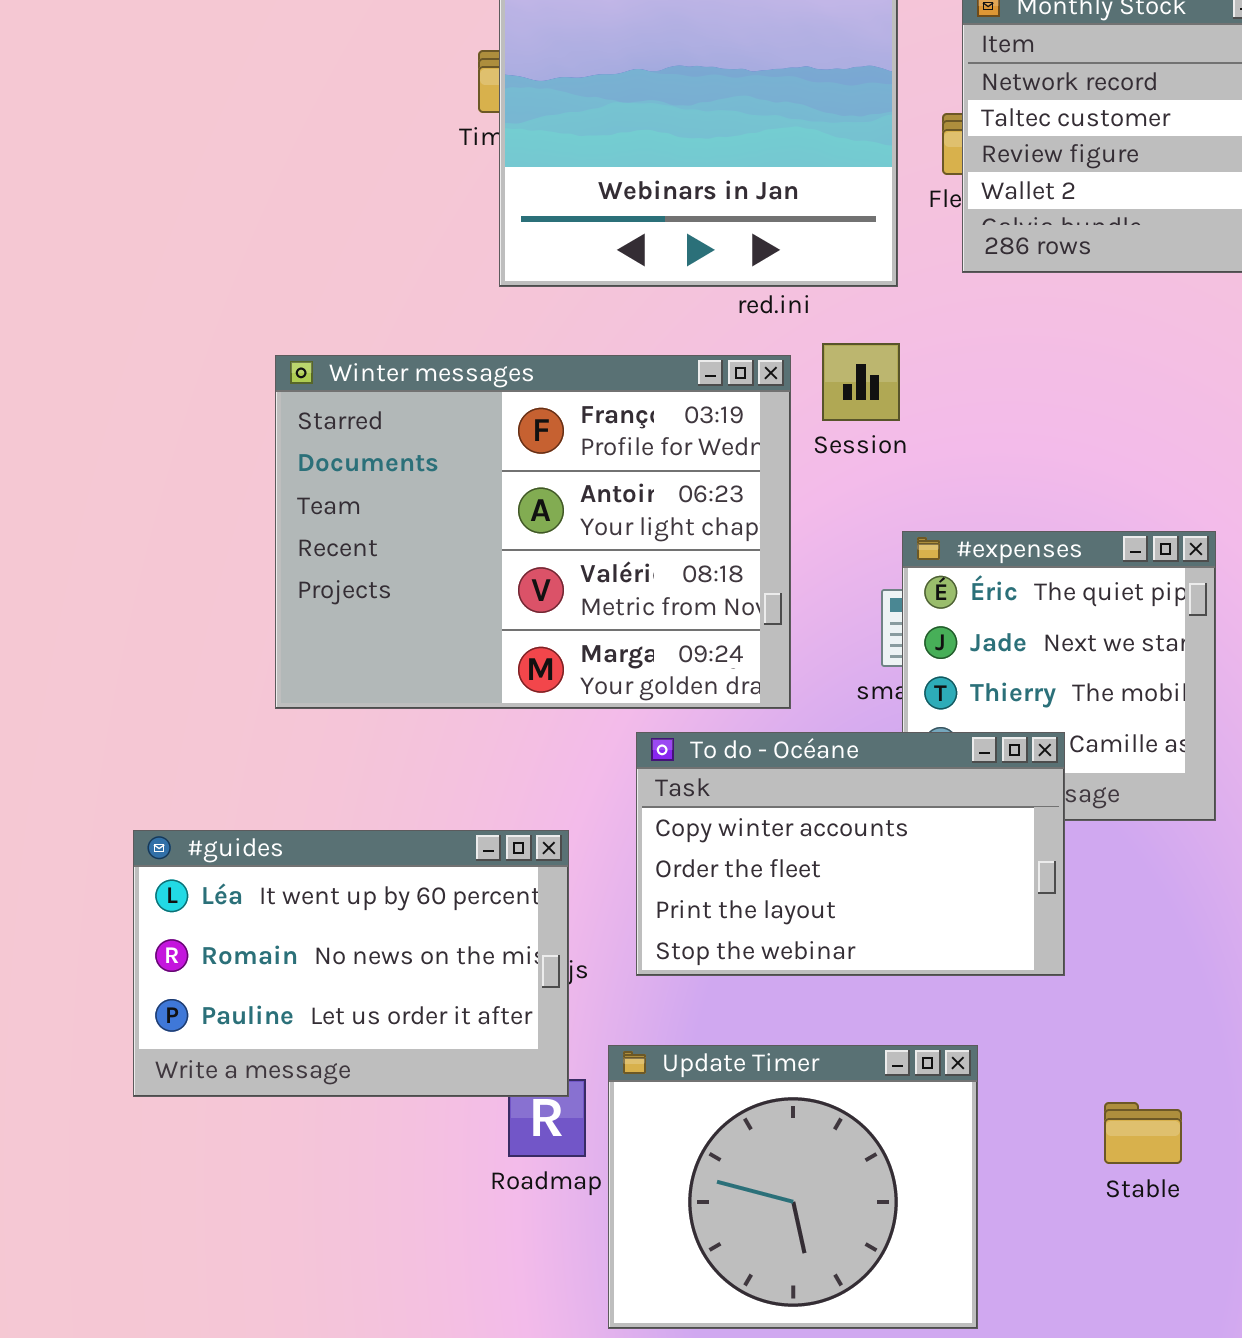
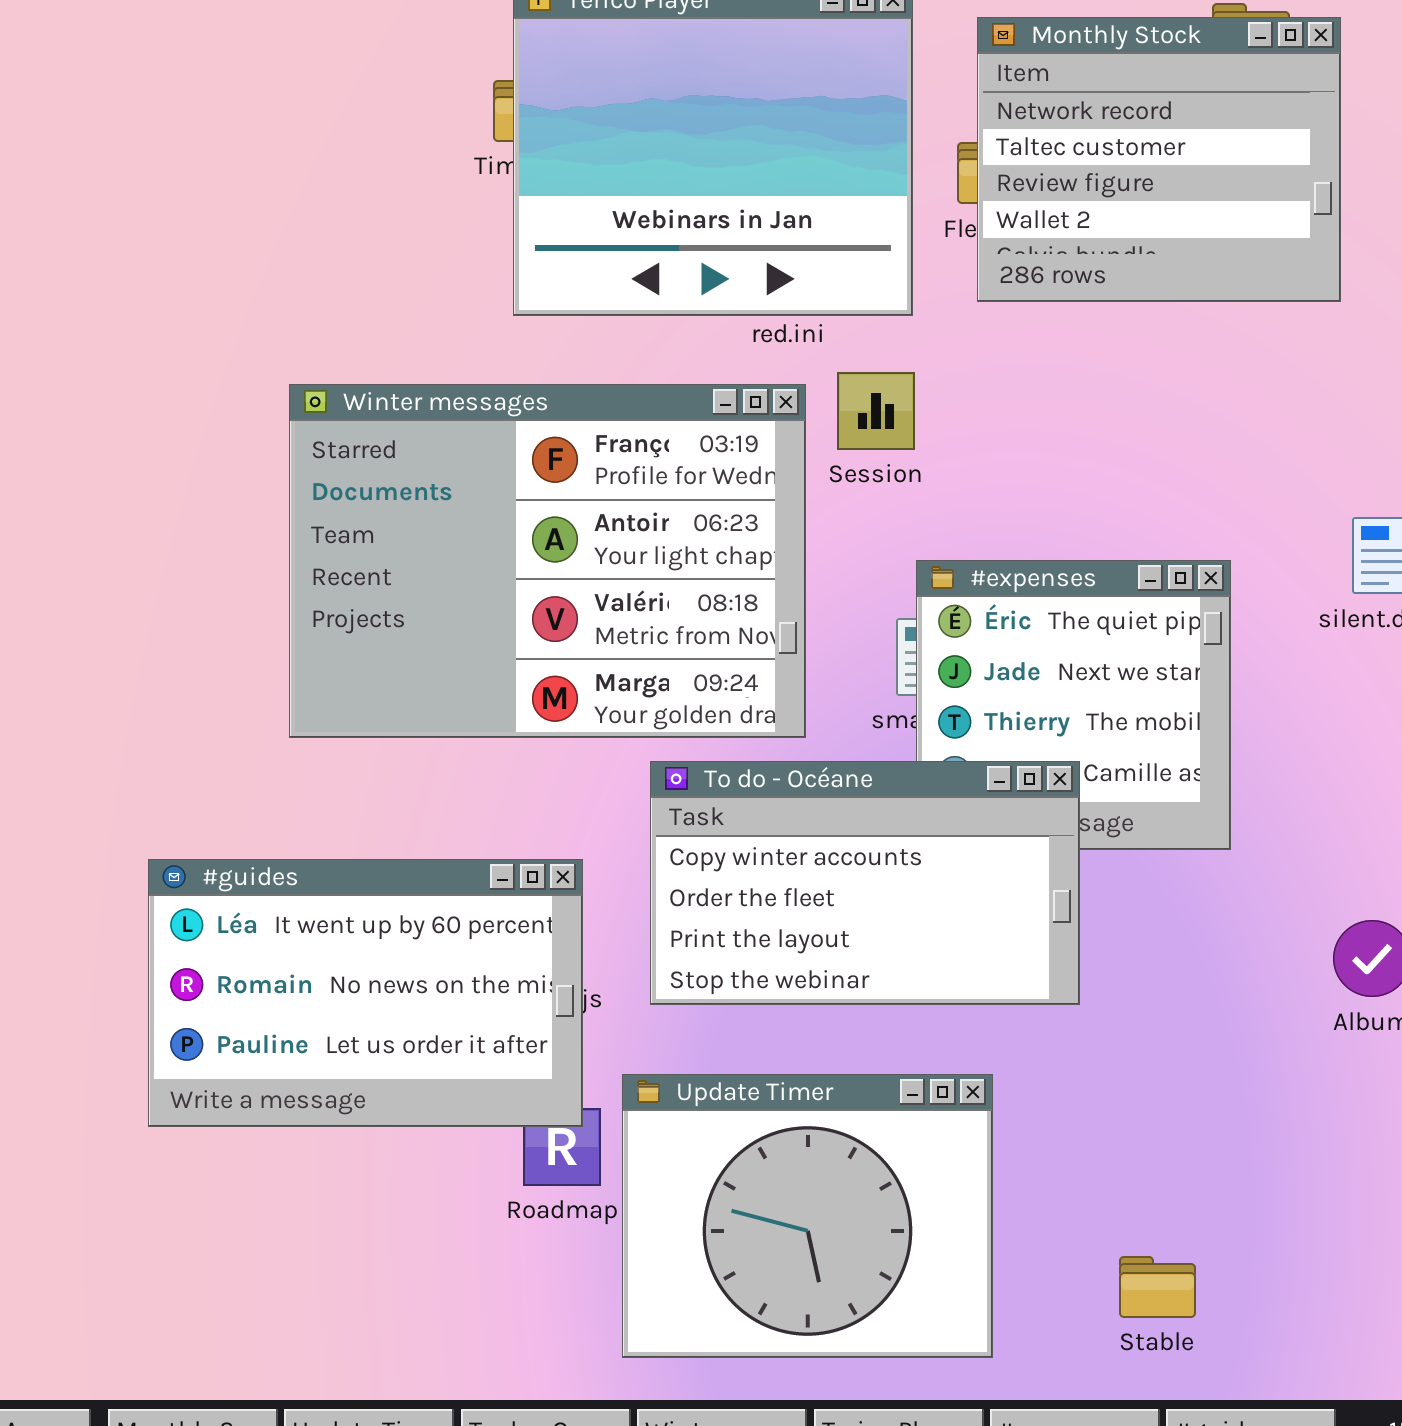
Stable: [1104,1102,1182,1164] -> [1119,1256,1196,1318], moved

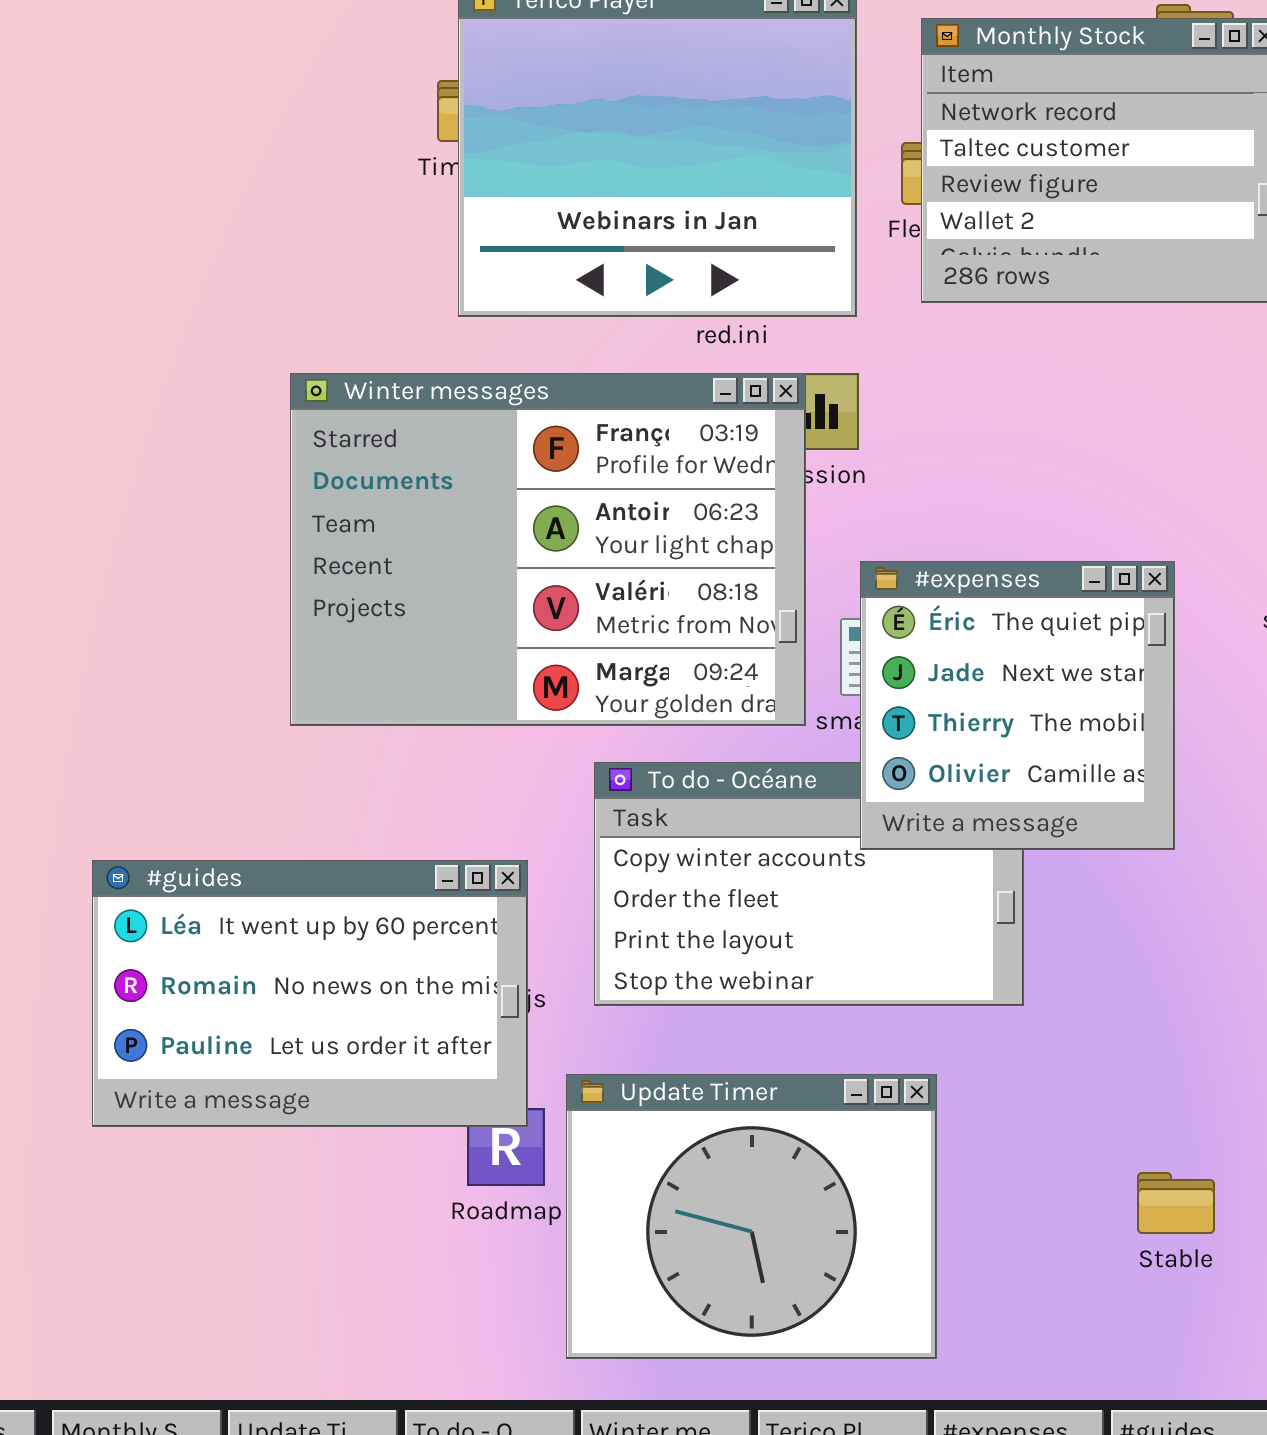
Winter messages: [289,384,806,738] -> [290,373,806,726], moved
#expenses: [916,560,1231,850] -> [860,561,1175,850], raised
Stable: [1119,1256,1196,1318] -> [1137,1172,1215,1234], moved

